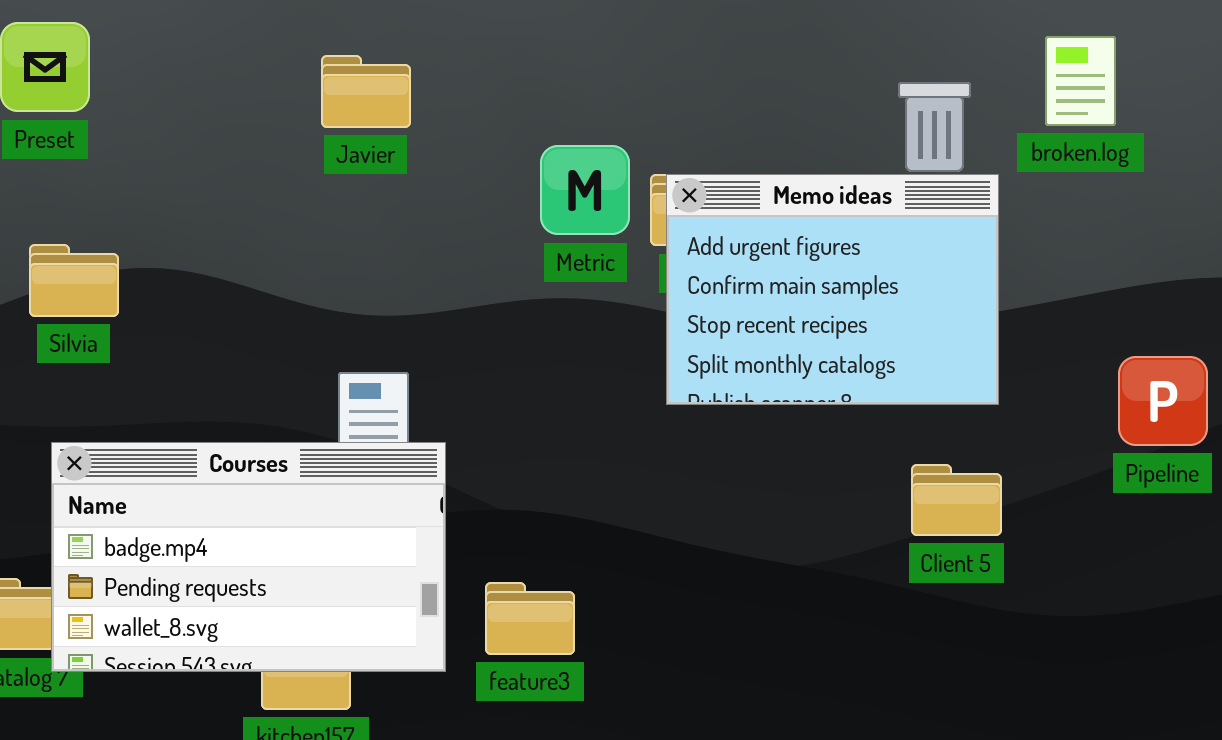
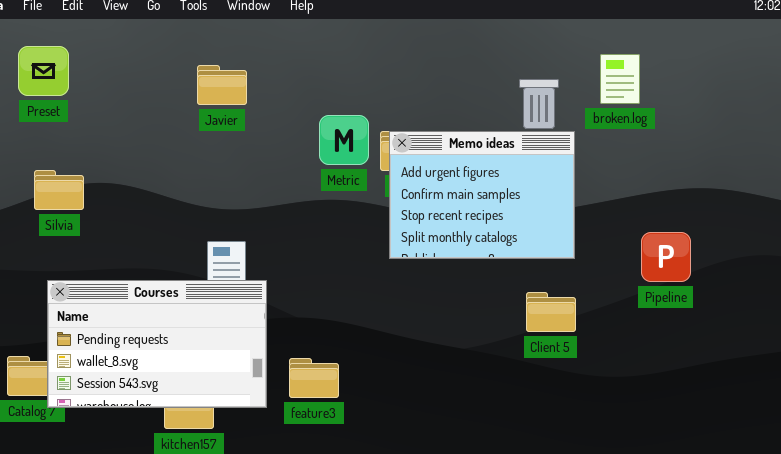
Courses: [51,442,446,672] -> [47,280,267,408], scrolled down 1 row

